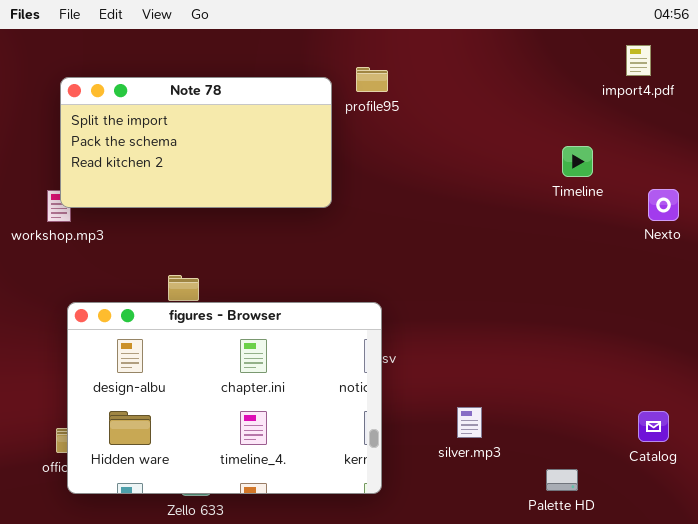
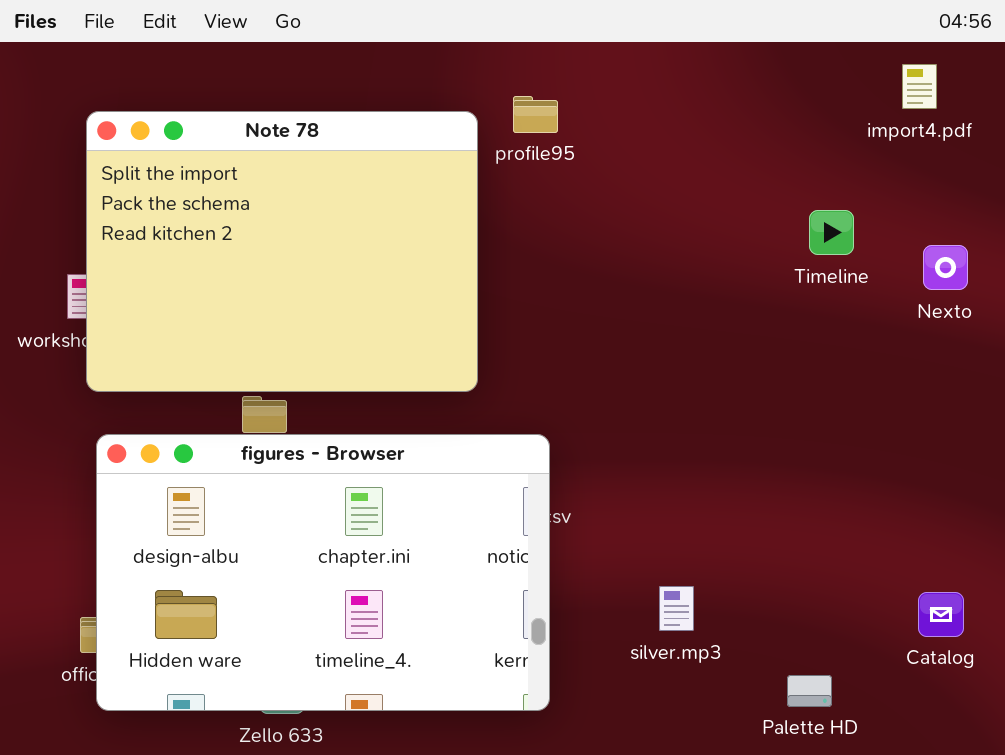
Note 78: [60,77,332,208] -> [86,111,478,392], resized
Nexto: [648,189,679,221] -> [923,245,968,290], moved

